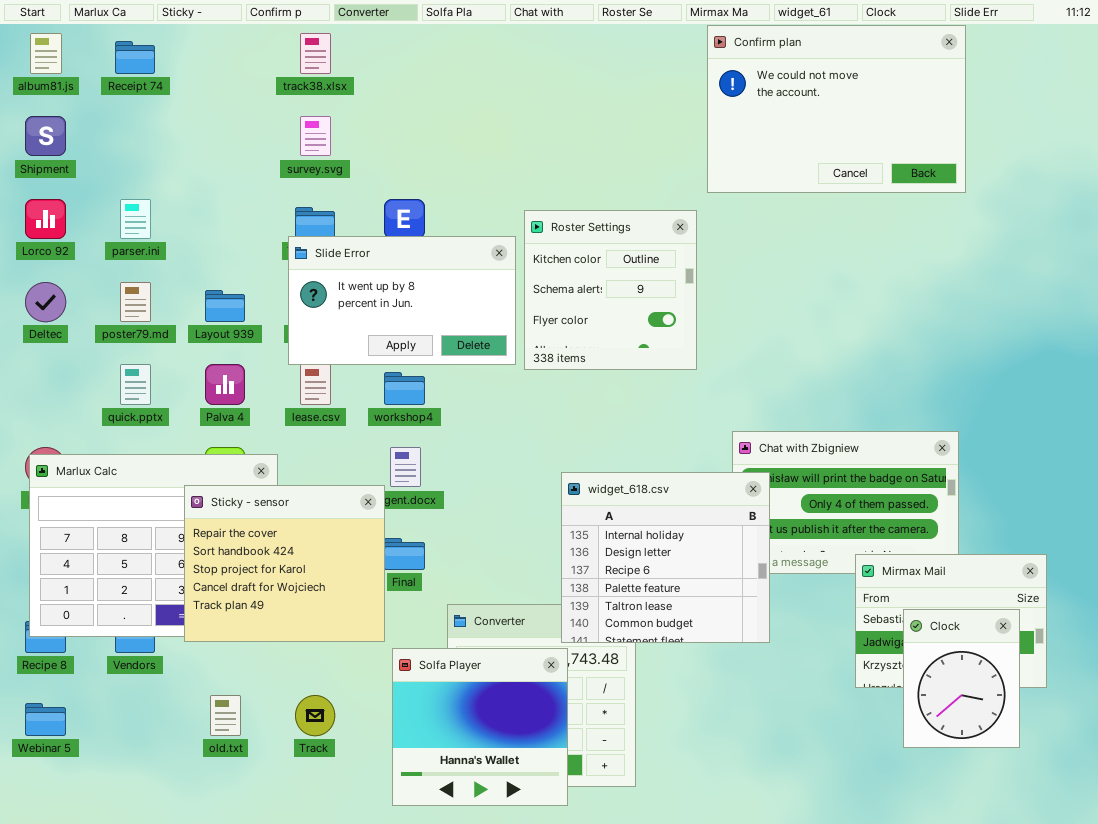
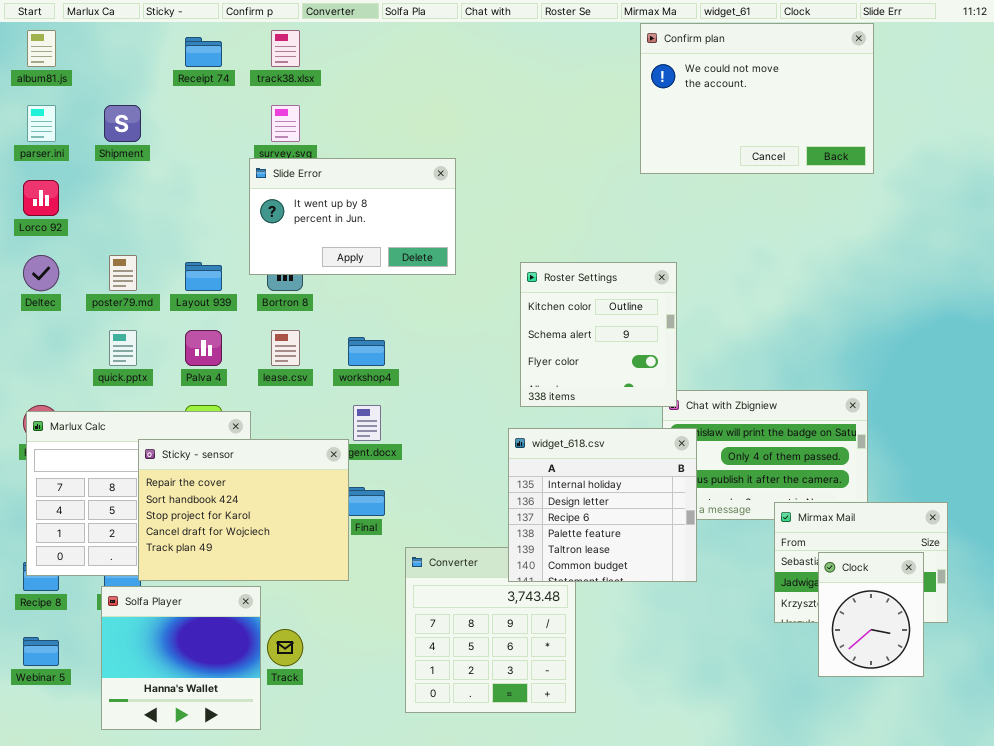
Receipt 74: [115,41,155,74] -> [185,37,222,67], moved
Shipment: [25,116,66,156] -> [104,105,141,142], moved
parser.ini: [120,199,151,239] -> [27,105,56,142], moved
Roster Settings: [524,210,697,370] -> [520,262,677,407], moved
Slide Error: [288,236,516,365] -> [249,158,456,275], moved
Sticky - sensor: [184,485,385,642] -> [138,439,349,581], resized
Solfa Player: [392,648,568,806] -> [101,586,261,730], moved

